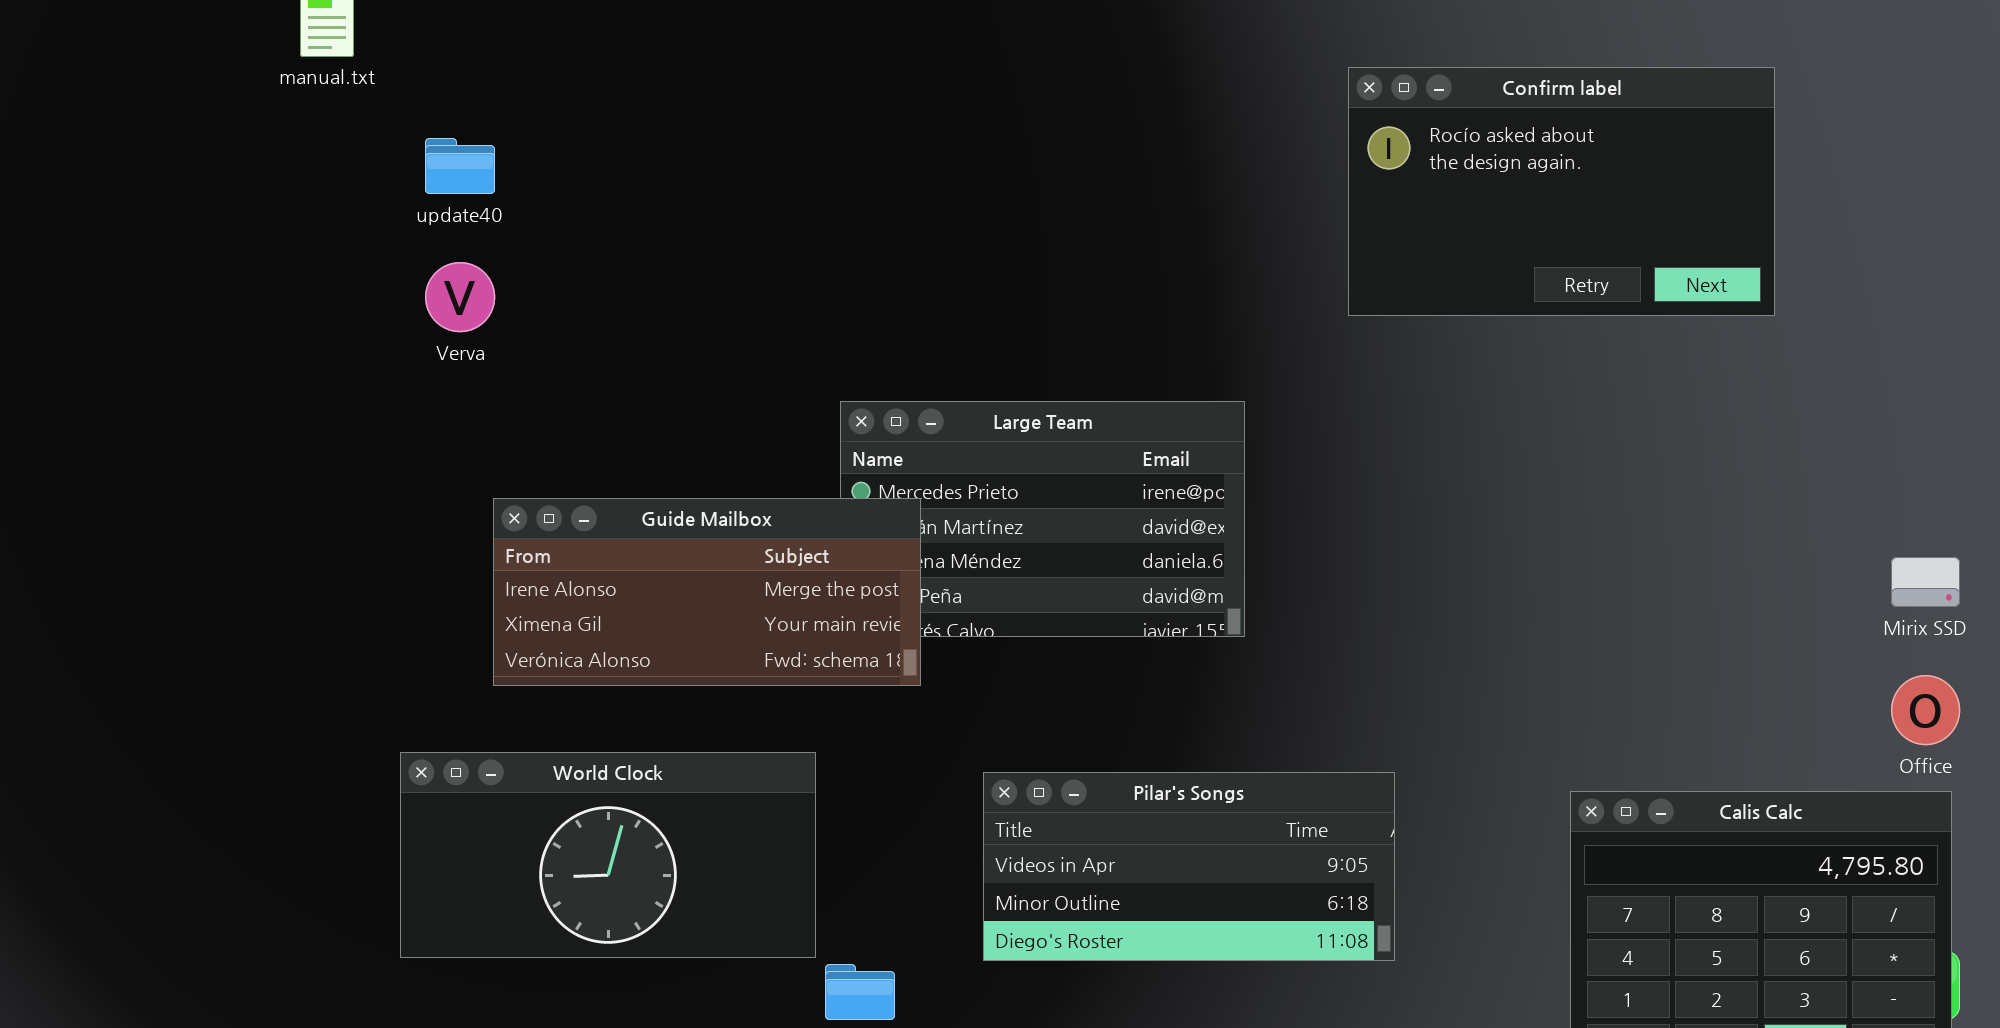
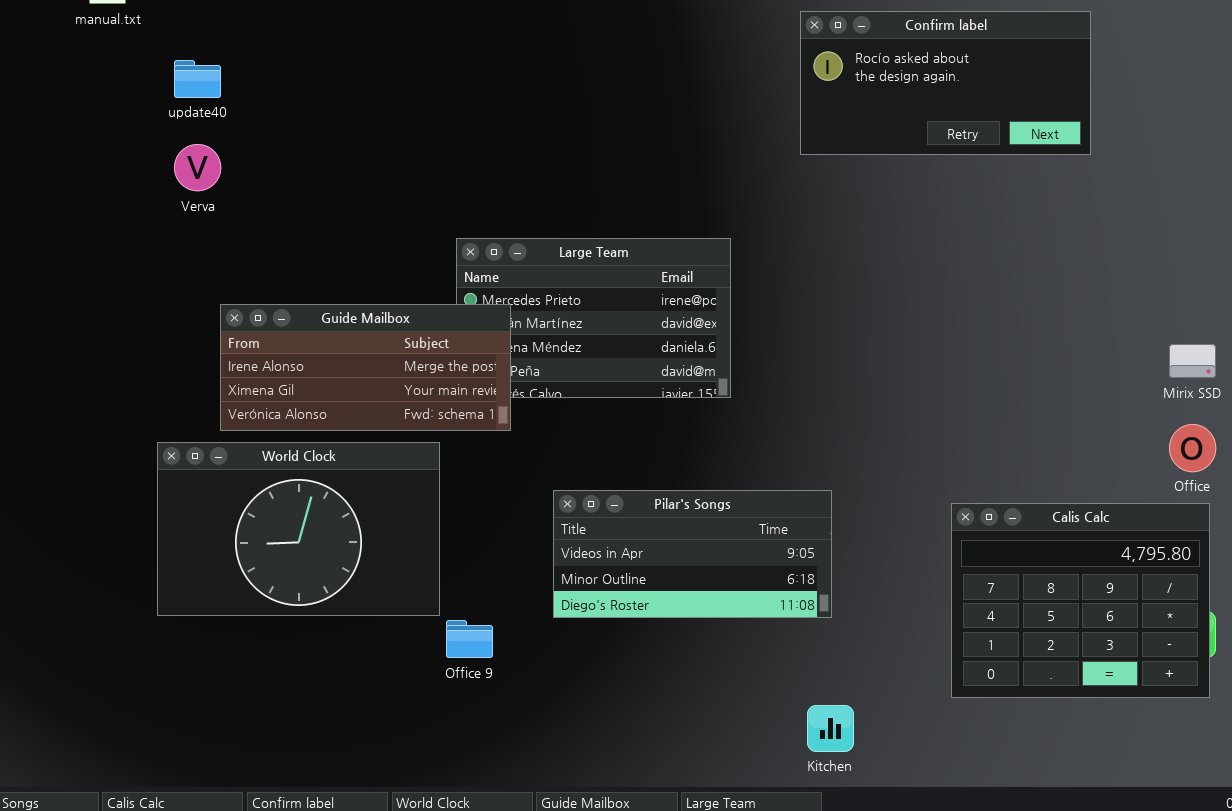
Confirm label: [1348,67,1775,316] -> [800,11,1091,155], resized
World Clock: [400,752,816,958] -> [157,442,440,616], resized

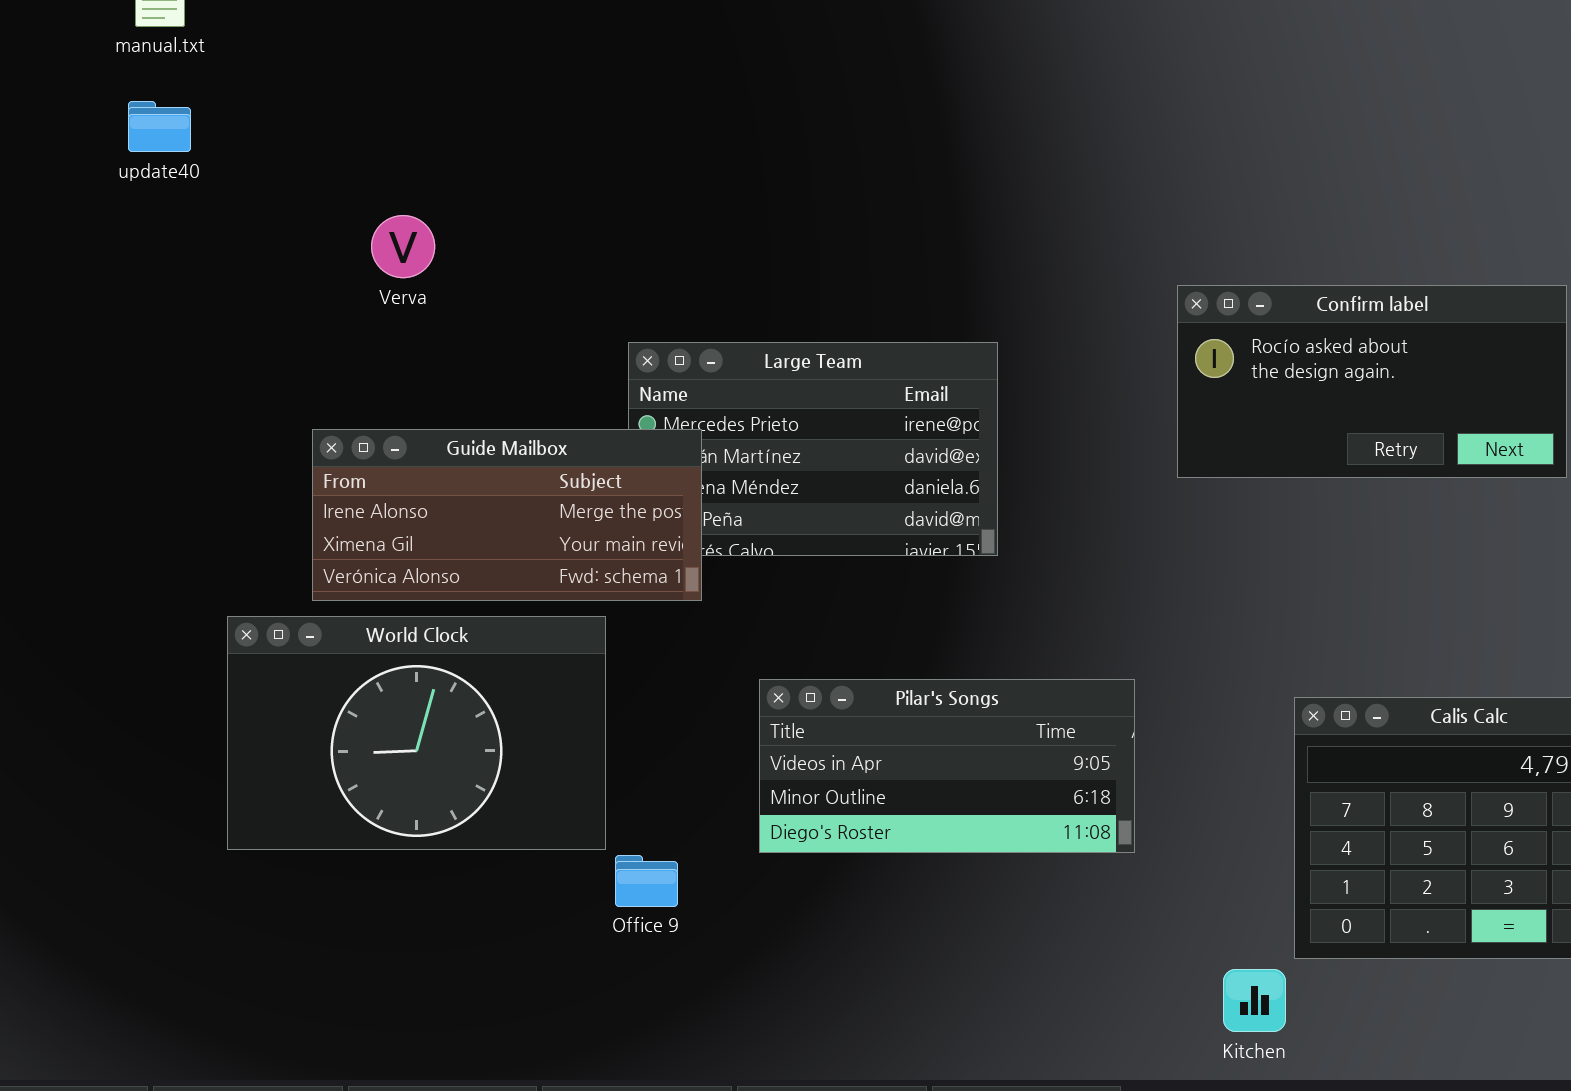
Confirm label: [800,11,1091,155] -> [1177,285,1567,478], moved
update40: [174,60,221,98] -> [128,101,191,152], moved
Verva: [174,144,221,191] -> [371,215,435,278], moved
Kitchen: [807,705,854,752] -> [1223,969,1286,1032], moved

